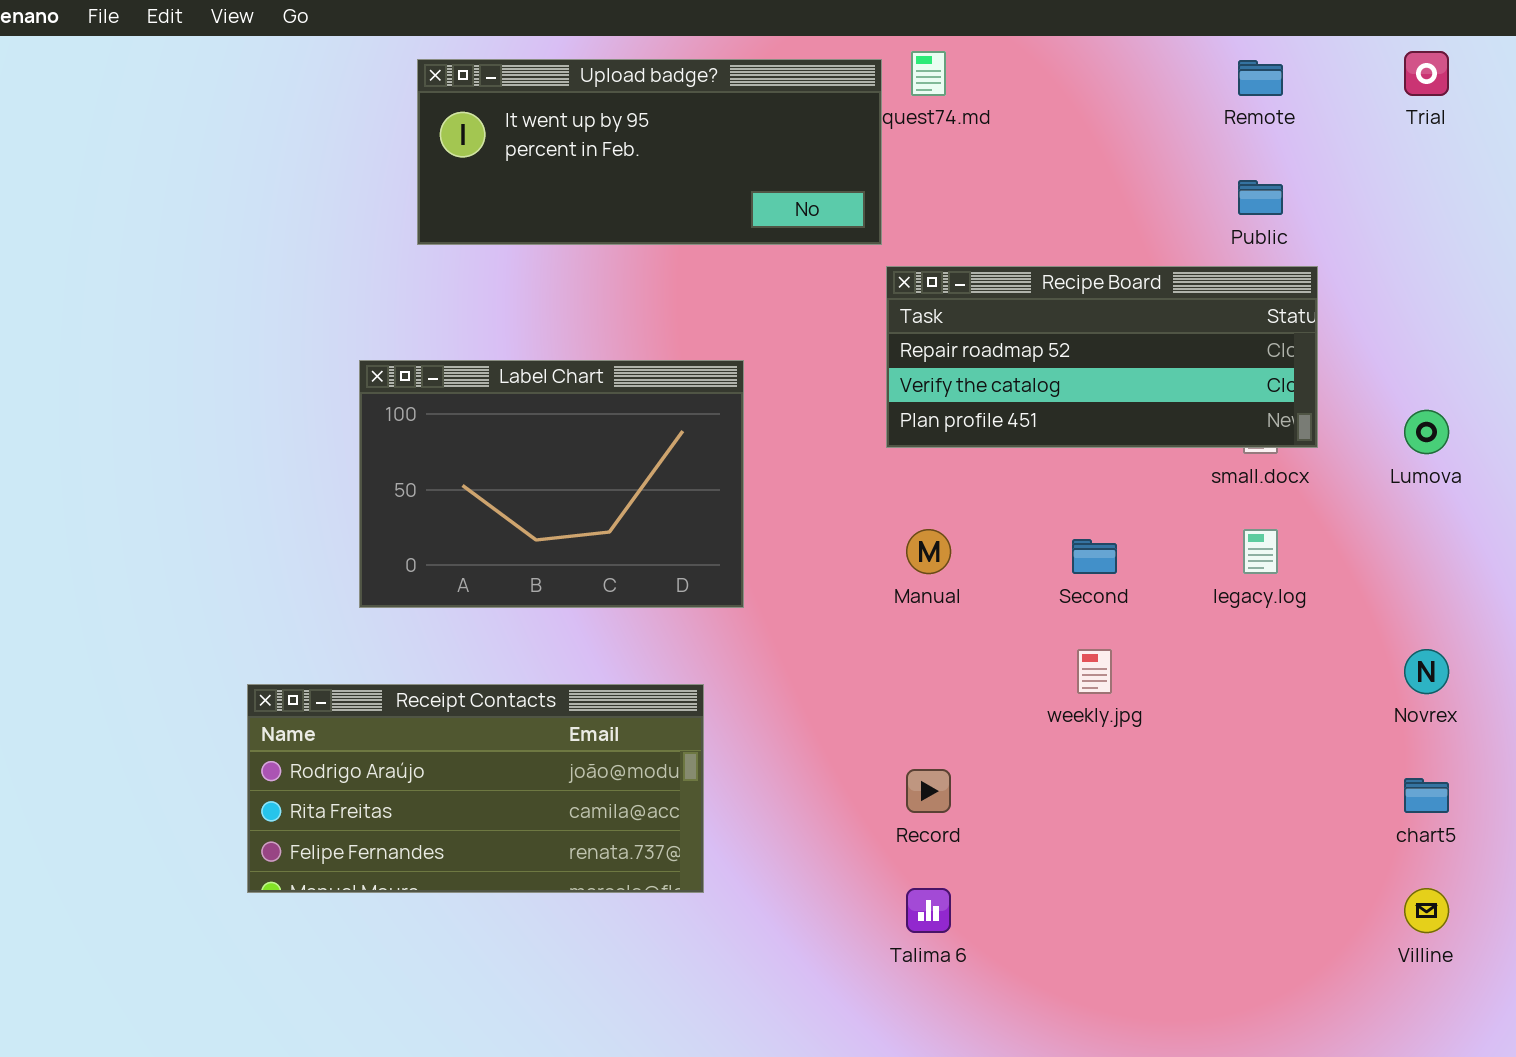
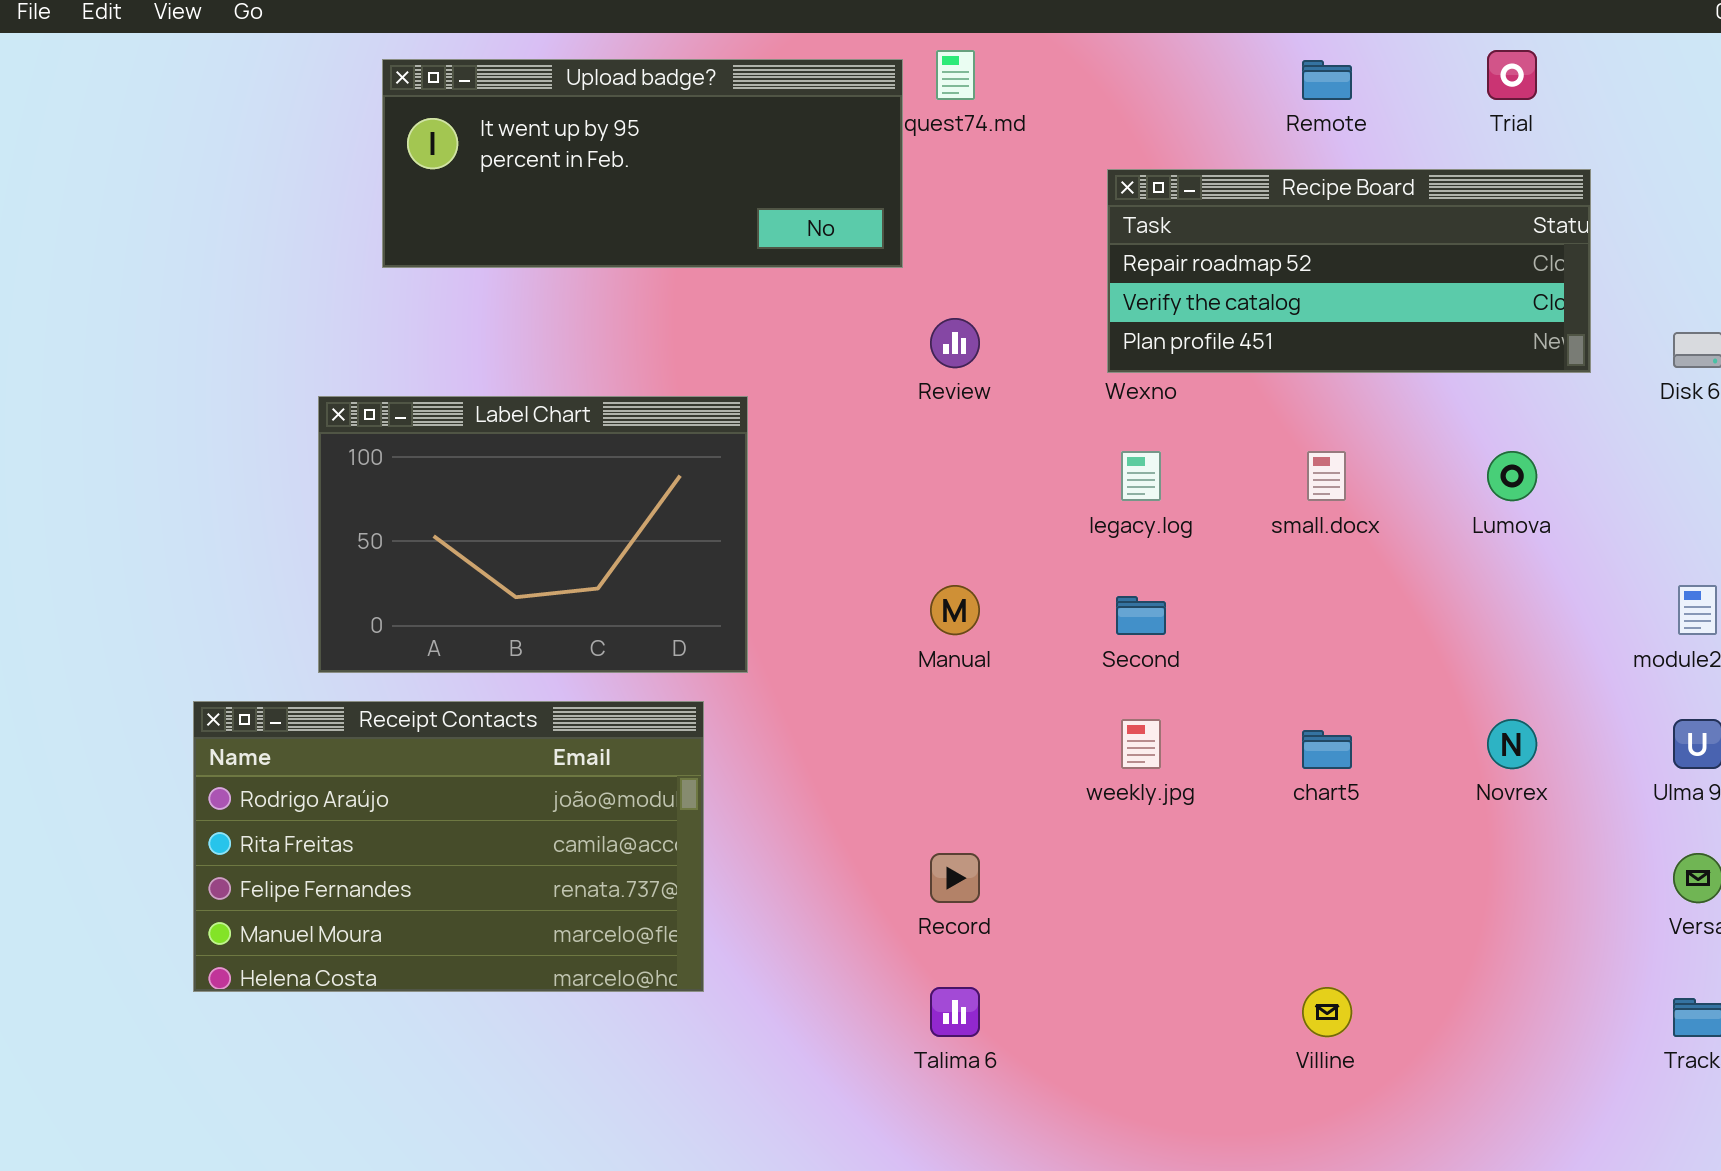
Recipe Board: [886,266,1318,448] -> [1107,169,1591,373], moved
legacy.log: [1243,529,1278,574] -> [1121,451,1161,501], moved
Receipt Contacts: [247,684,704,893] -> [193,701,704,992], resized
chart5: [1404,778,1449,813] -> [1302,730,1352,769], moved
Villine: [1404,888,1449,933] -> [1302,987,1352,1037], moved

